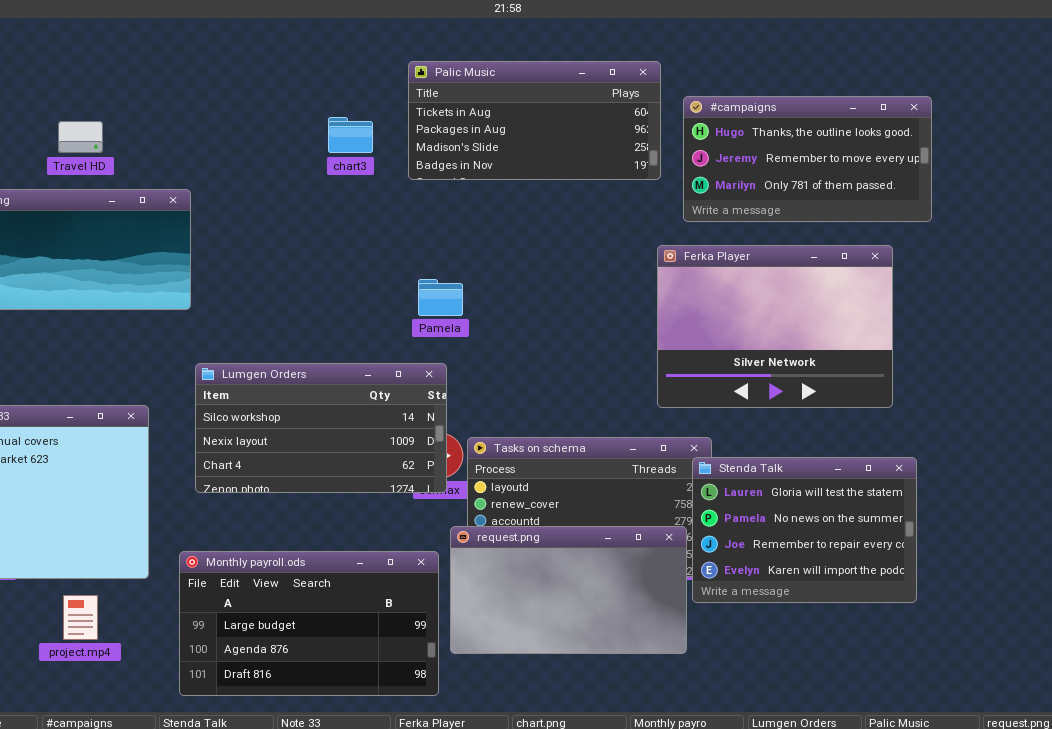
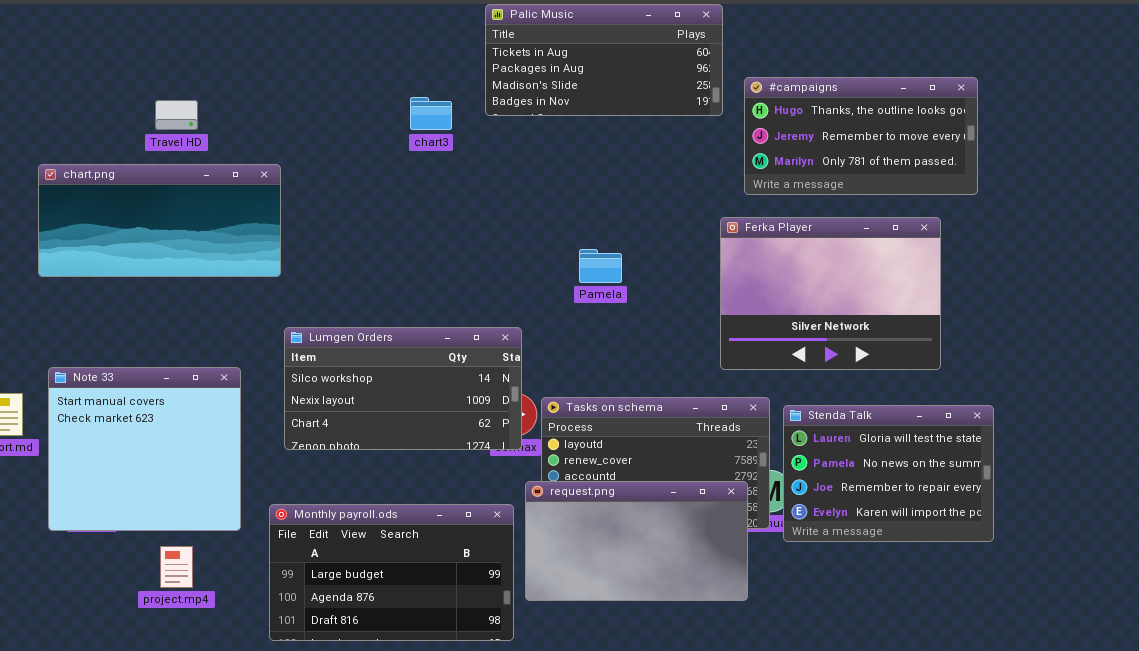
Palic Music: [408,61,661,180] -> [485,4,723,116], moved
Pamela: [418,279,463,316] -> [579,249,622,283], moved
Stenda Talk: [692,457,917,603] -> [783,405,994,542], moved

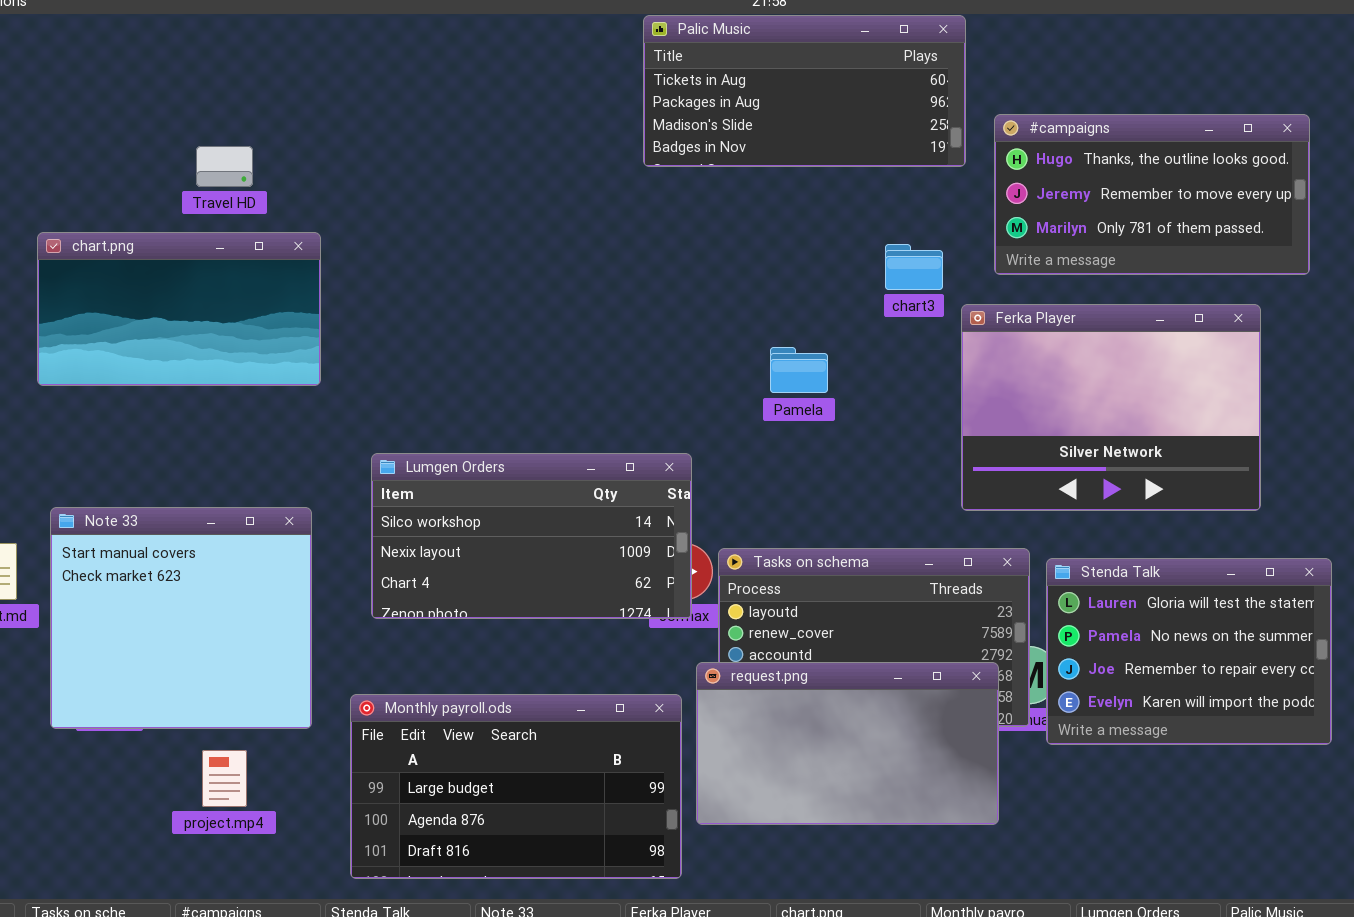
chart3: [410,97,452,130] -> [885,244,943,290], moved
chart.png: [38,164,281,277] -> [37,232,321,386], resized

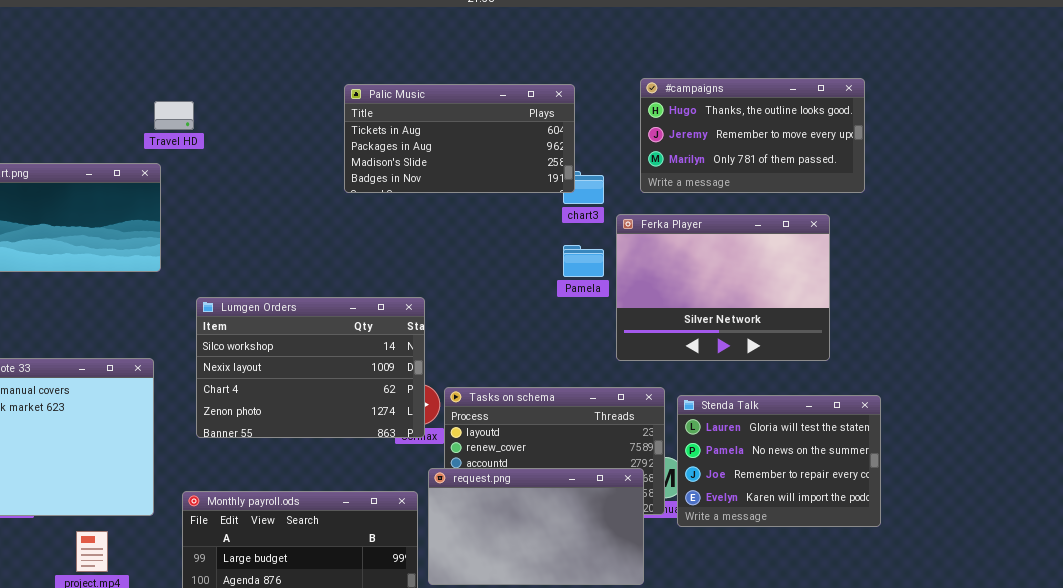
Palic Music: [643,15,966,167] -> [344,84,575,193], moved
Travel HD: [196,146,253,187] -> [154,101,194,130], moved
Pamela: [770,347,828,393] -> [563,245,604,277], moved
Lumgen Orders: [371,453,692,619] -> [196,297,425,438], resized

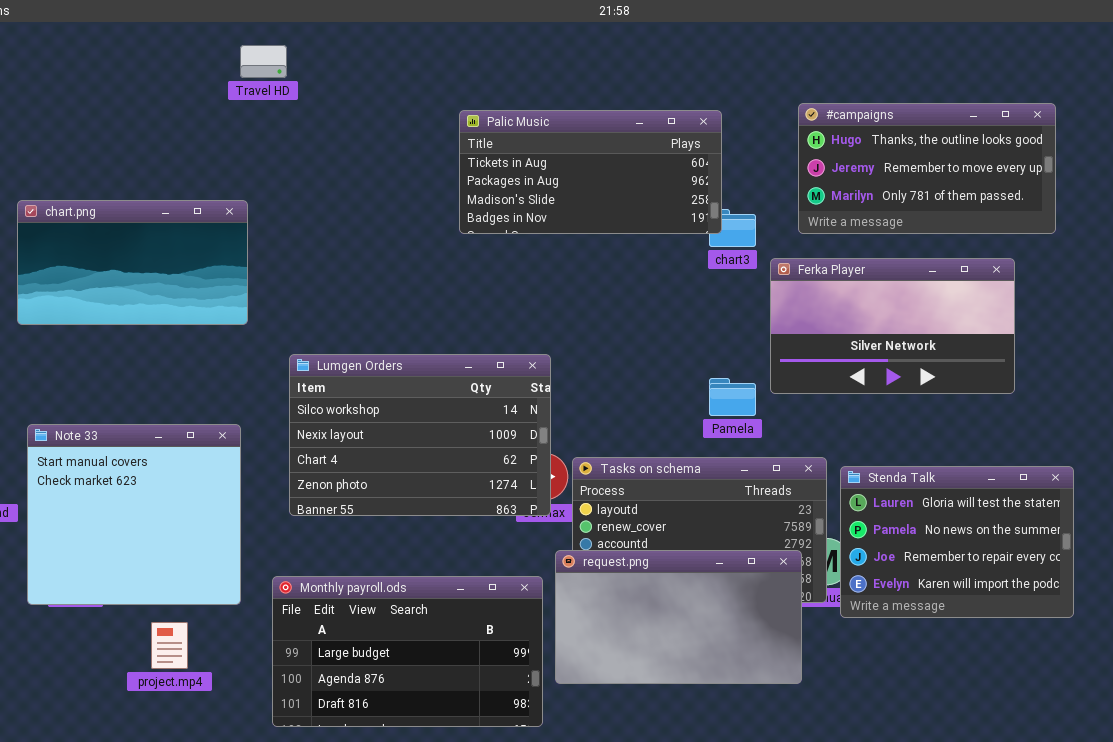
Travel HD: [154,101,194,130] -> [240,45,287,78], moved
Ferka Player: [616,214,830,361] -> [770,258,1015,394], resized
Pamela: [563,245,604,277] -> [709,378,756,416], moved

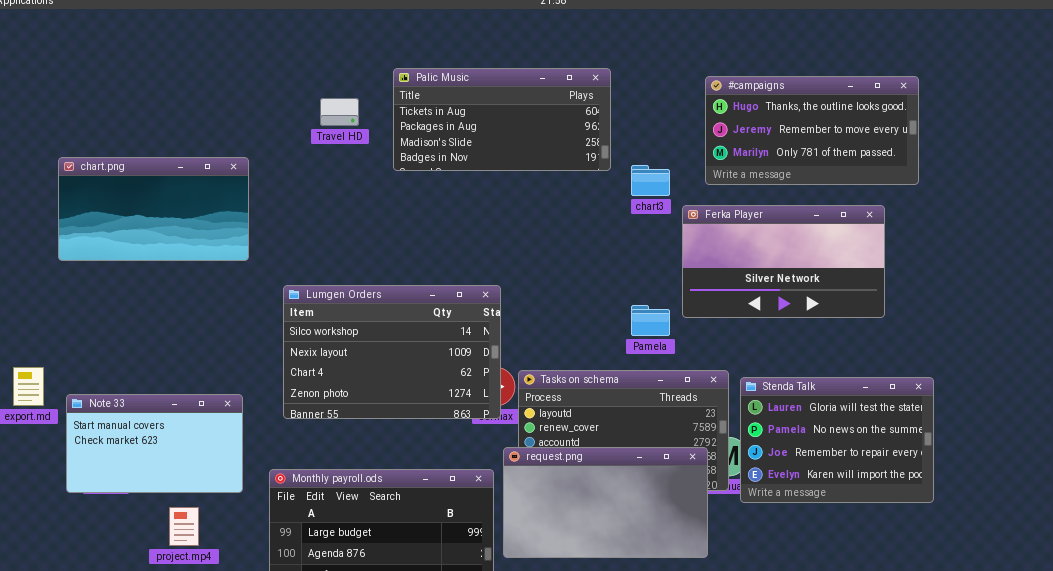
Travel HD: [240,45,287,78] -> [320,98,359,126], moved
Palic Music: [459,110,722,234] -> [393,68,611,171], moved
Note 33: [27,424,241,605] -> [66,394,243,493], resized

